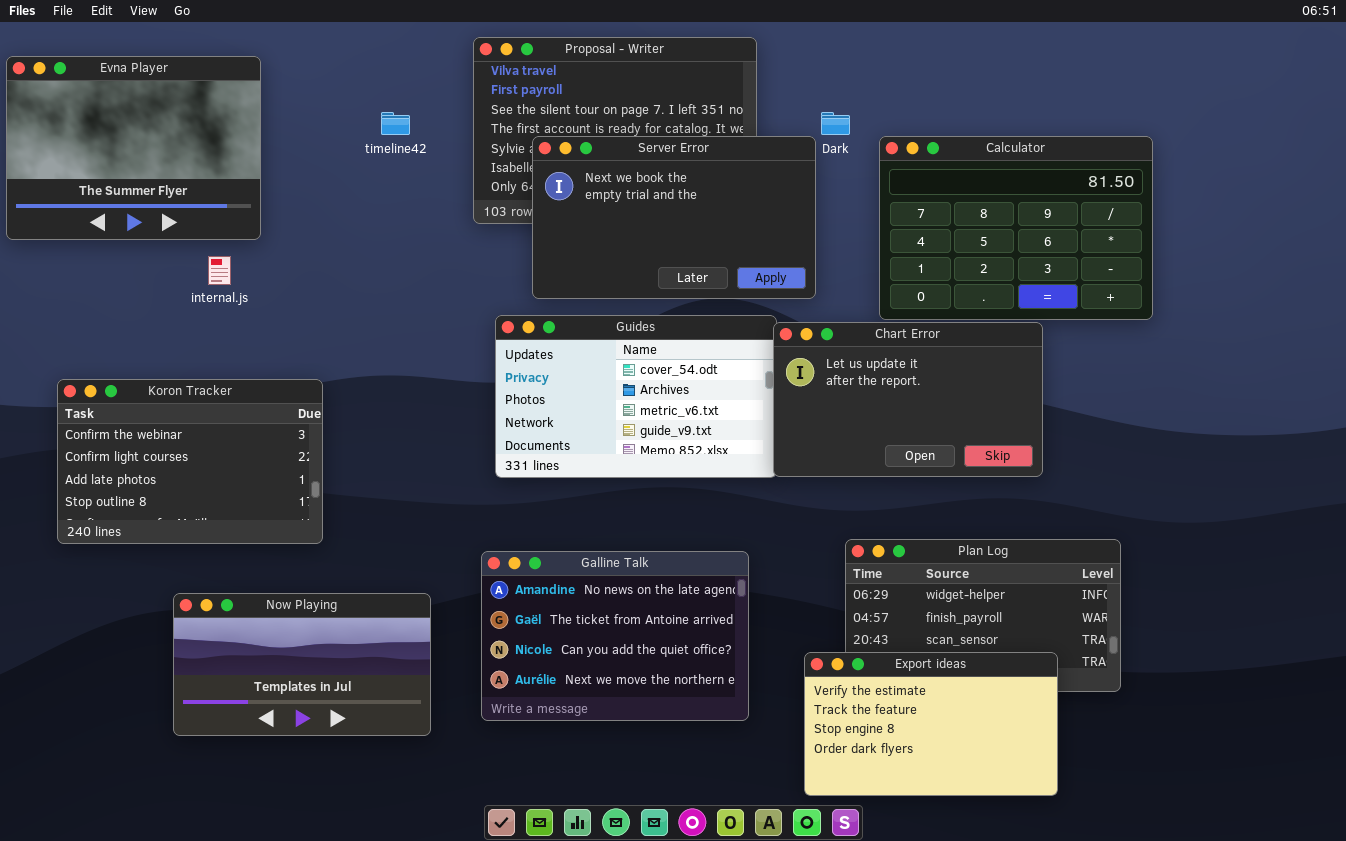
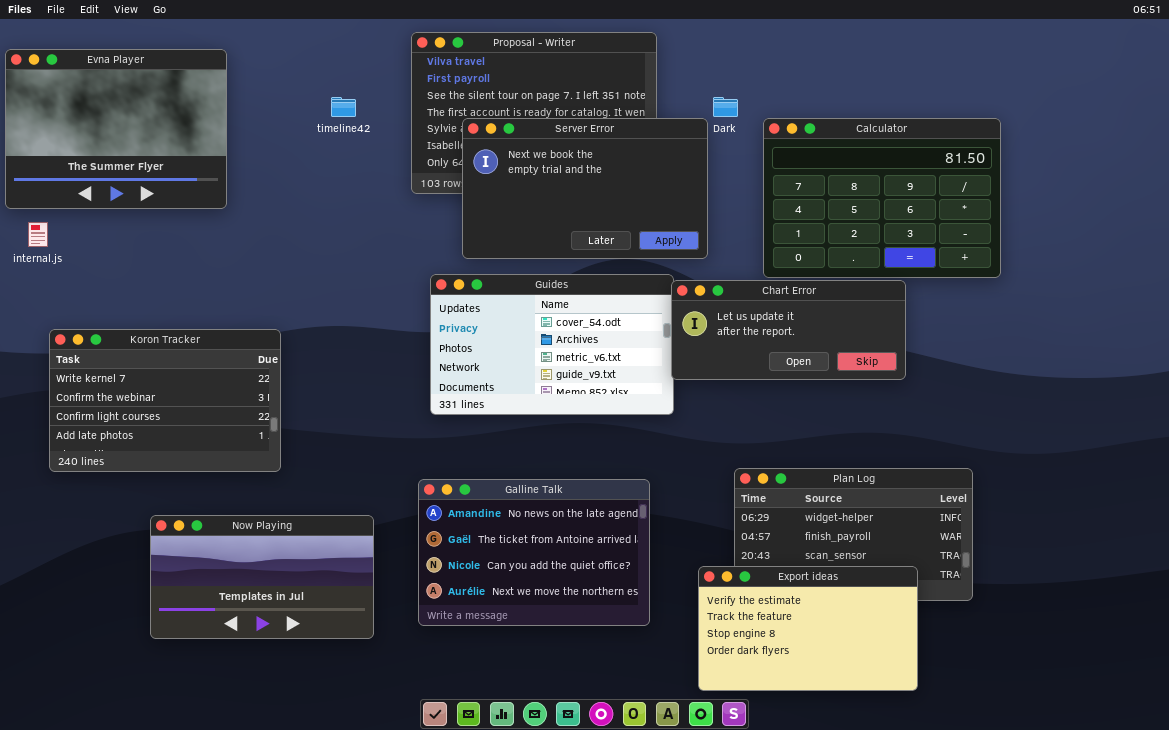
internal.js: [208,256,231,285] -> [28,222,48,247], moved
Chart Error: [773,322,1043,477] -> [671,280,906,380], resized
Koron Tracker: [57,379,323,544] -> [49,329,281,472], scrolled up 1 row

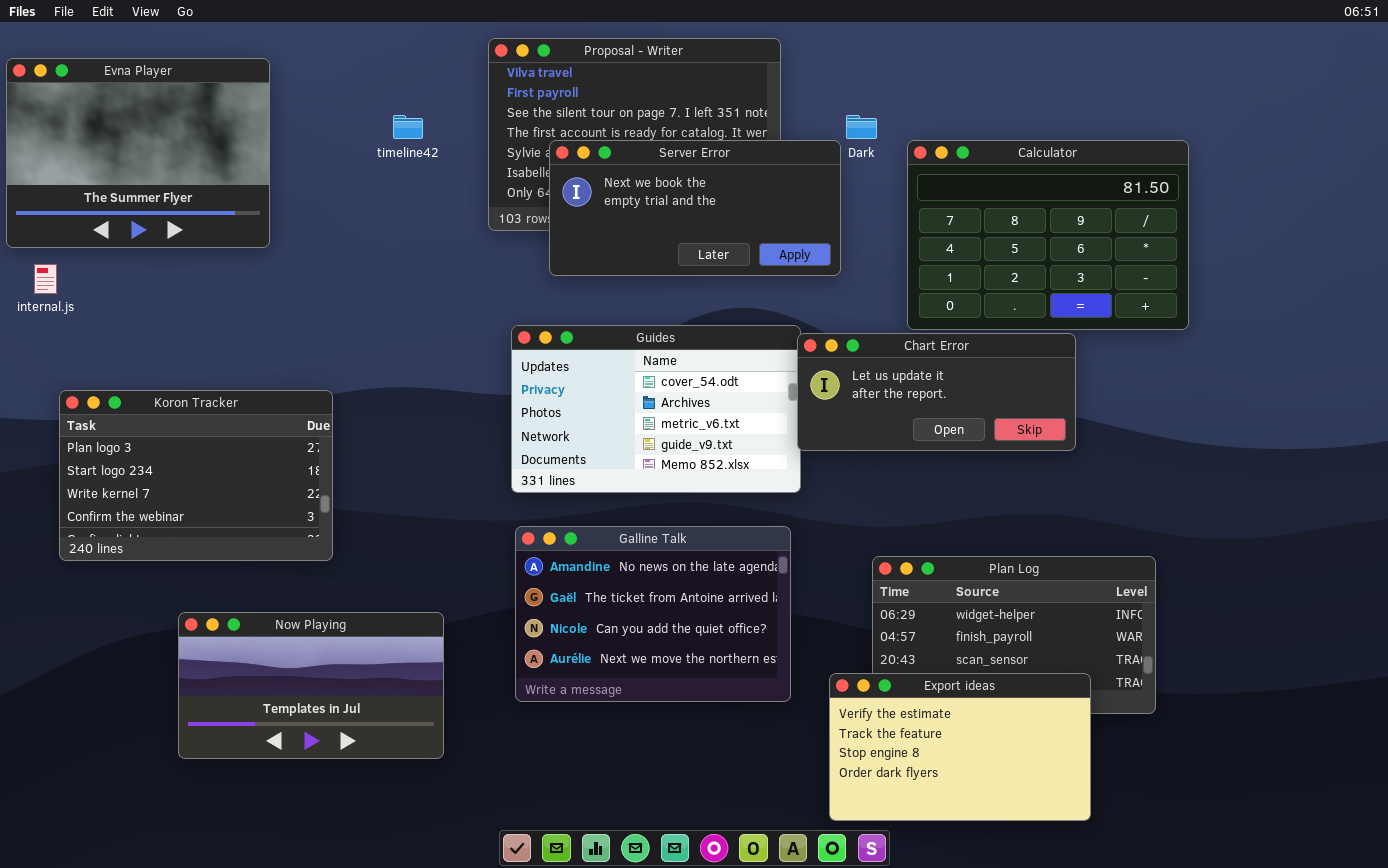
Server Error: [462,118,708,259] -> [549,140,841,276], resized
Koron Tracker: [49,329,281,472] -> [59,390,333,561], scrolled up 2 rows
Galline Talk: [418,479,650,626] -> [515,526,791,702], moved

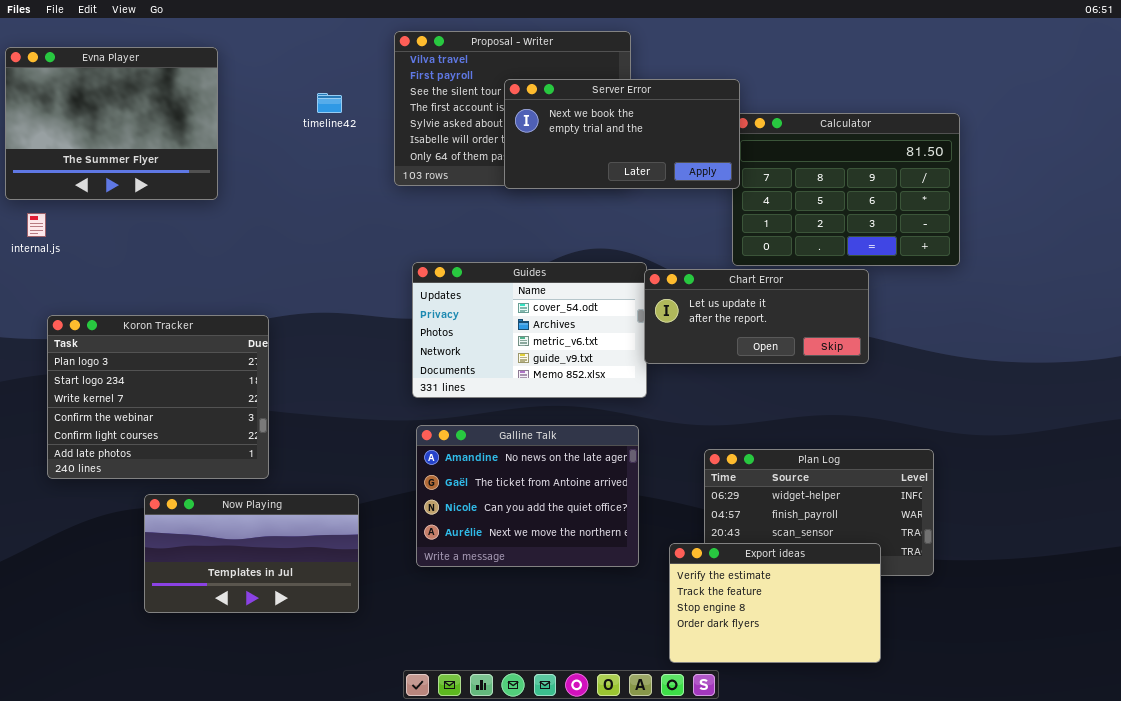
Server Error: [549,140,841,276] -> [504,79,740,189], moved
Koron Tracker: [59,390,333,561] -> [47,315,269,479], resized

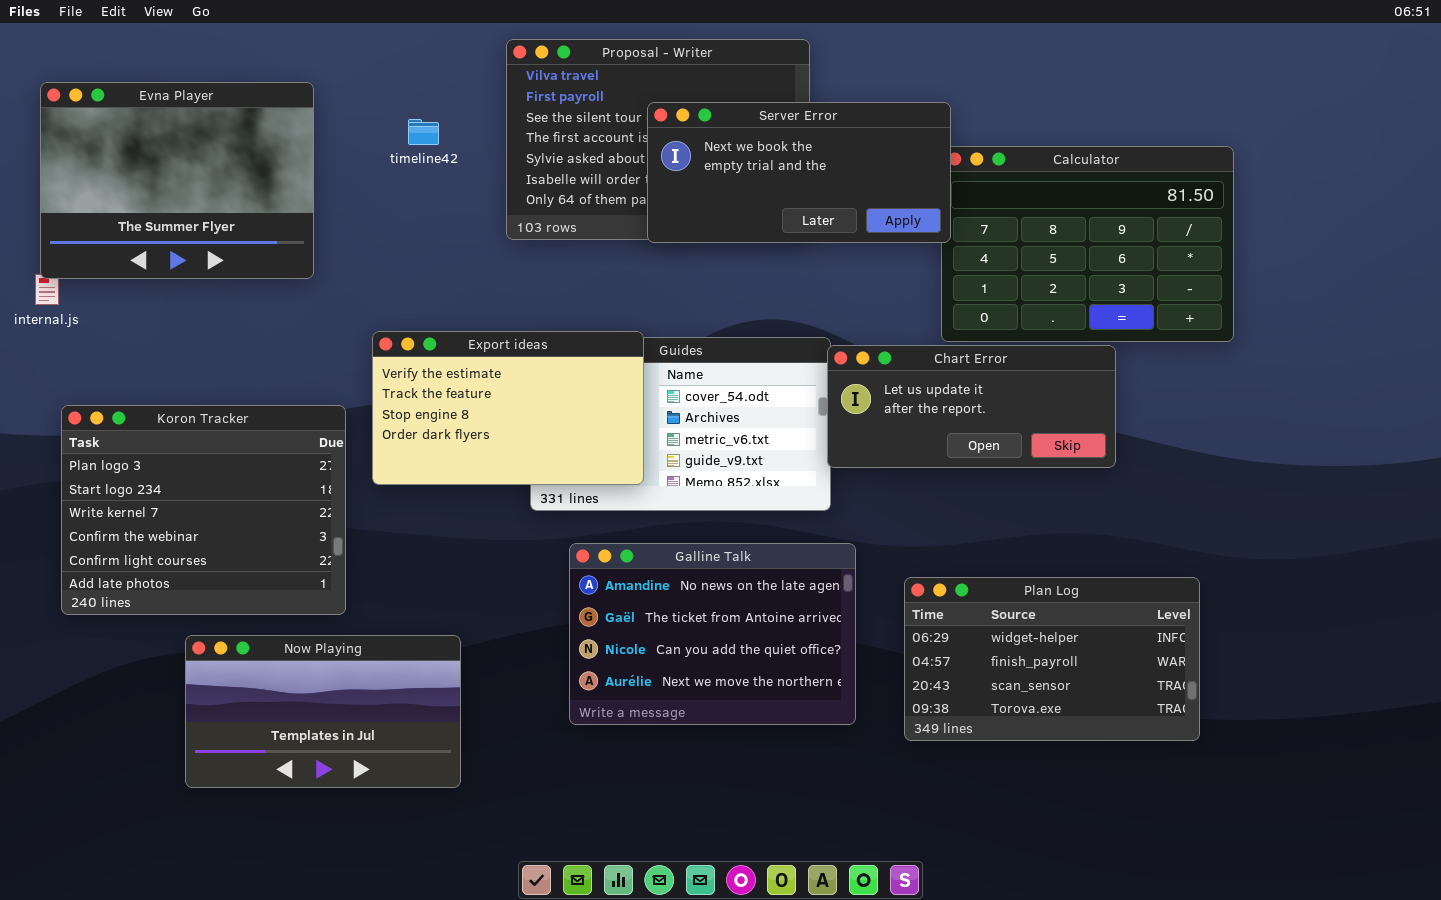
Evna Player: [5,47,218,200] -> [40,82,314,279], moved
Galline Talk: [416,425,639,567] -> [569,543,856,725], moved
Export ideas: [669,543,881,663] -> [372,331,644,485], moved

